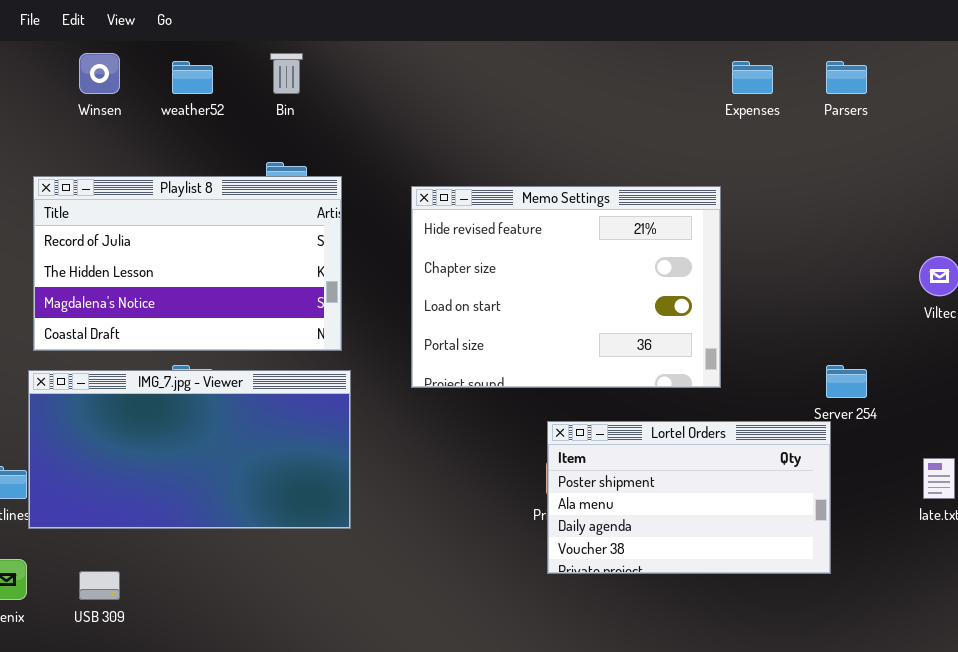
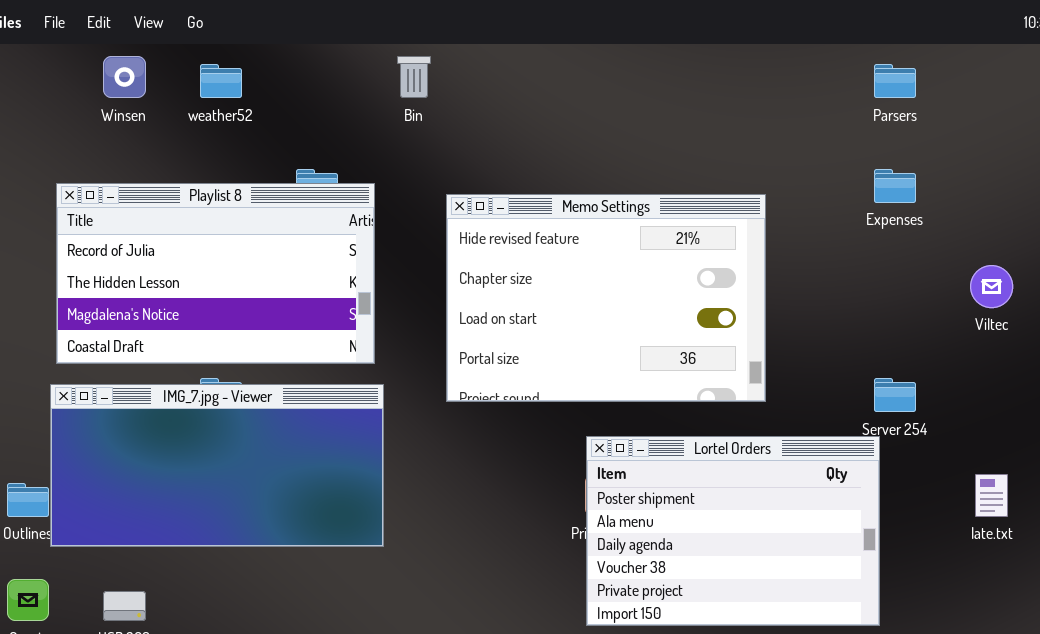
Bin: [270,53,303,94] -> [397,56,431,98], moved
Expenses: [732,61,773,94] -> [874,169,916,203], moved
Lortel Orders: [547,421,831,574] -> [586,436,880,626], resized

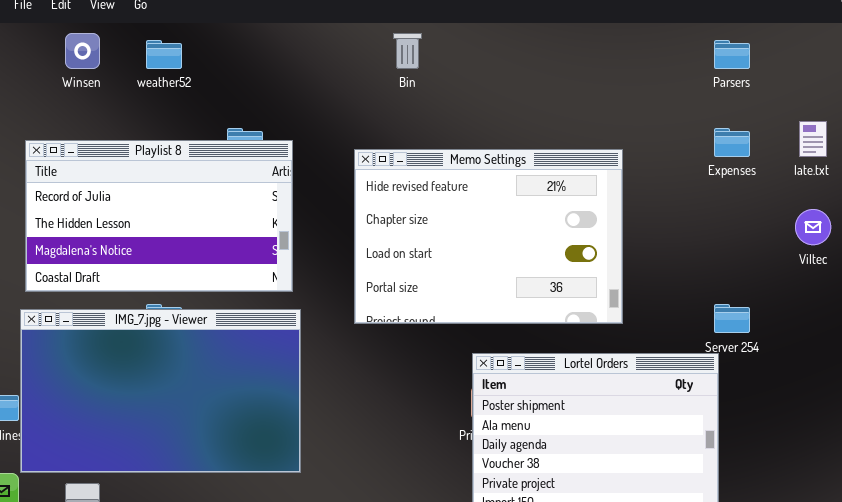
Bin: [397,56,431,98] -> [393,33,422,69], moved
IMG_7.jpg - Viewer: [50,384,384,547] -> [20,309,301,473], resized
late.txt: [975,474,1008,517] -> [799,121,827,157], moved

